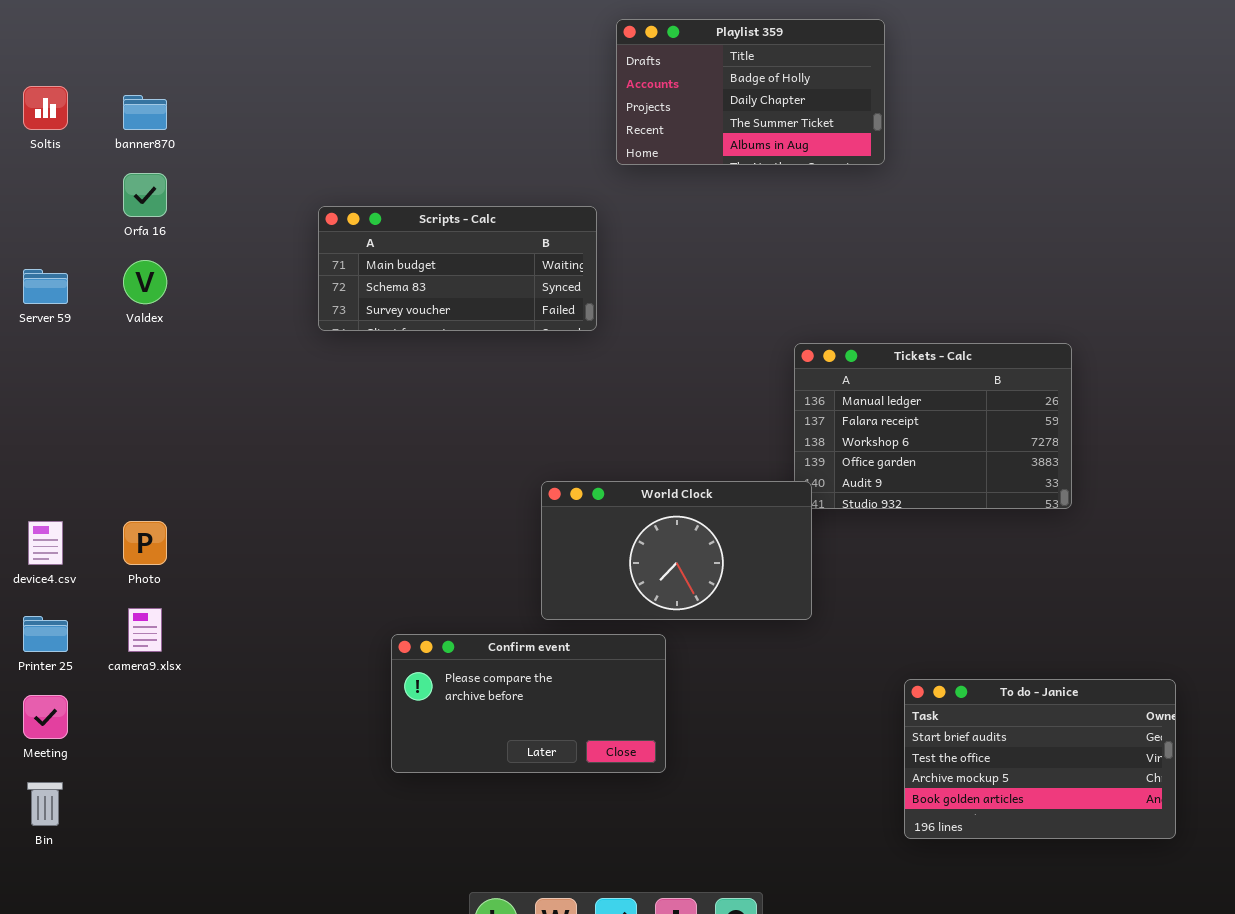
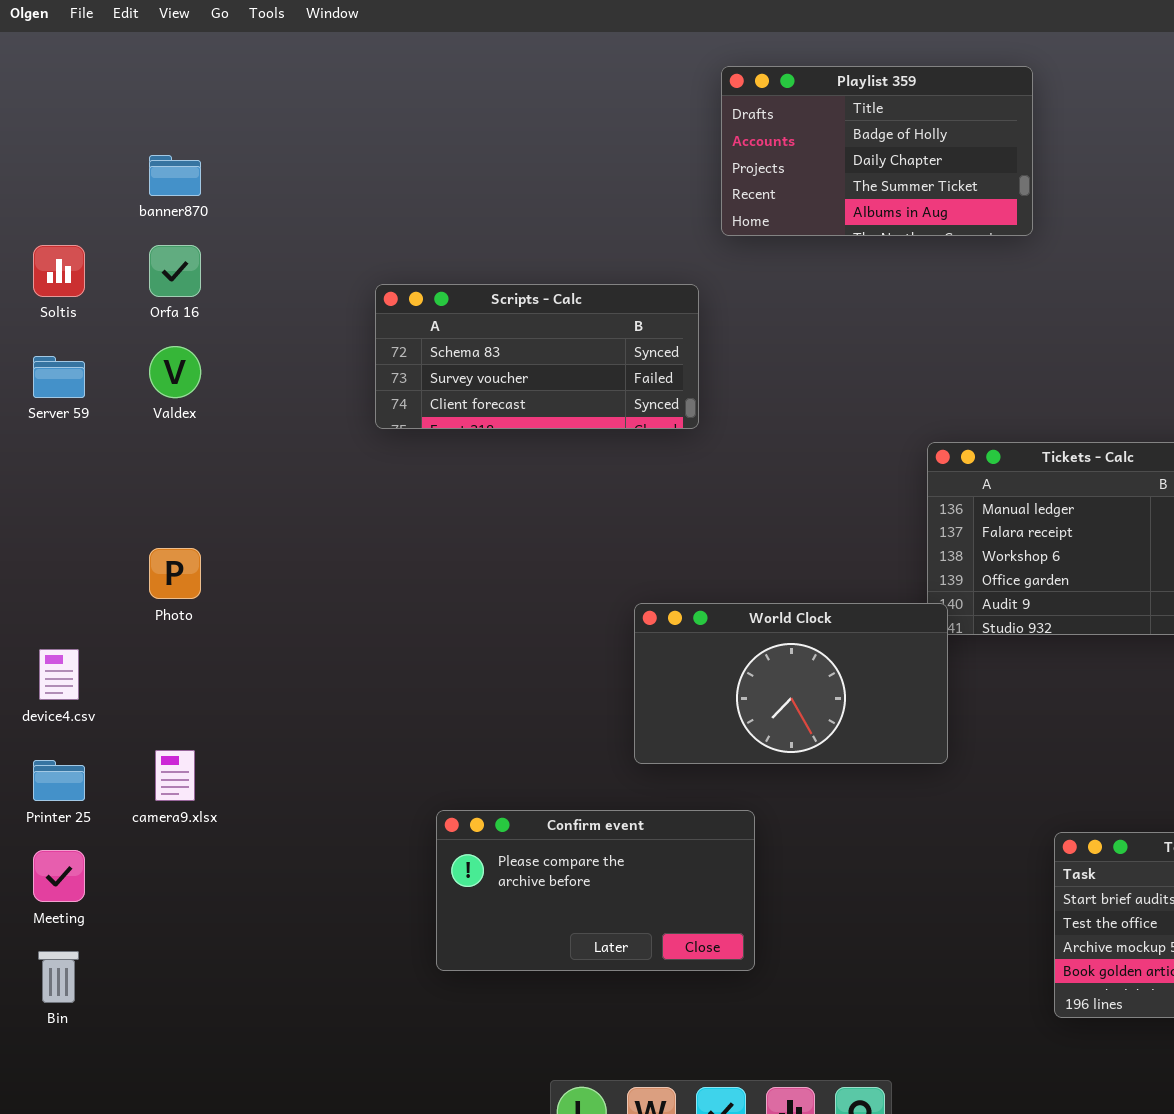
Soltis: [23,86,68,130] -> [33,245,85,297], moved
Scripts - Calc: [318,206,597,331] -> [375,284,699,429], scrolled down 1 row
Photo: [123,521,167,565] -> [149,548,201,599], moved
Confirm event: [391,634,666,773] -> [436,810,755,971], moved

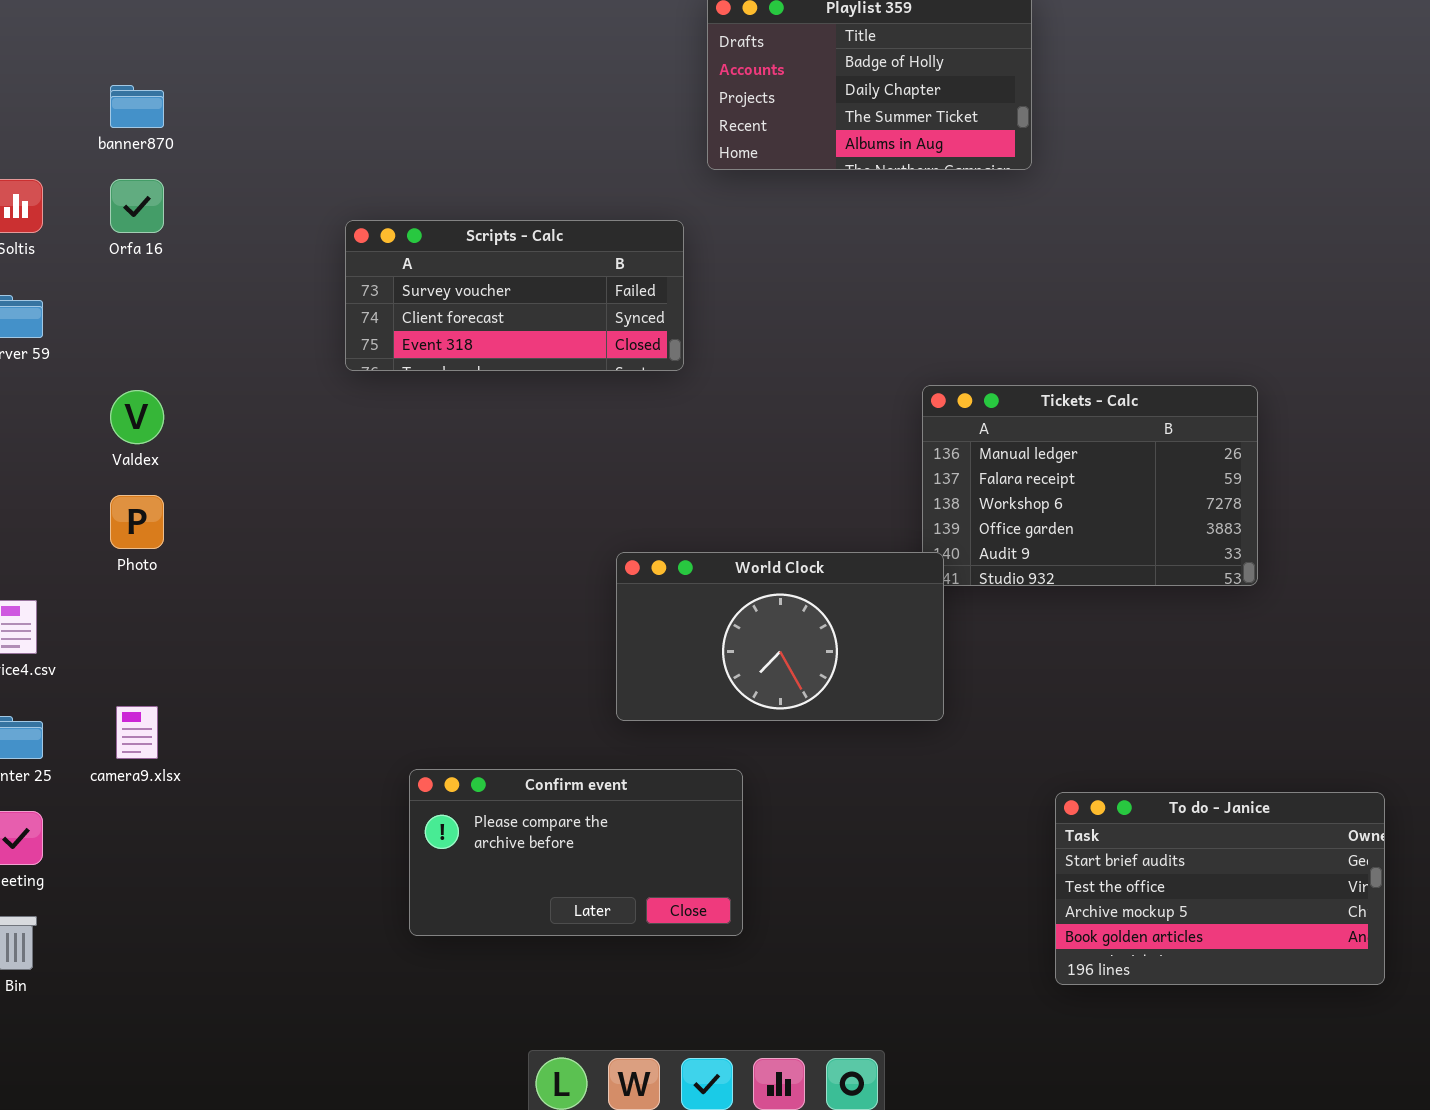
Scripts - Calc: [375,284,699,429] -> [345,220,684,371], scrolled down 1 row
Valdex: [149,346,201,398] -> [110,390,164,444], moved

